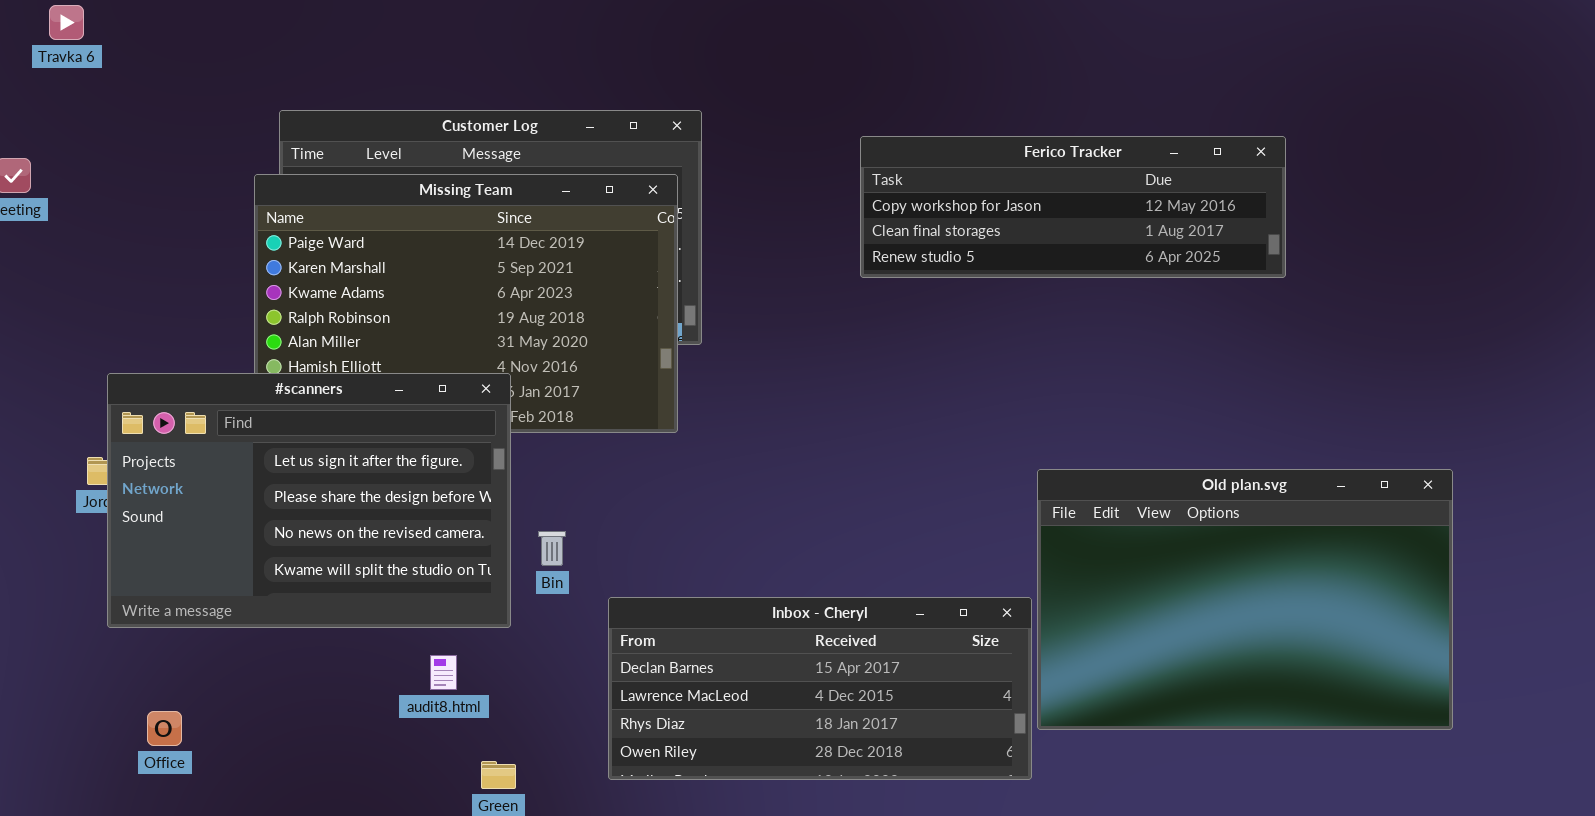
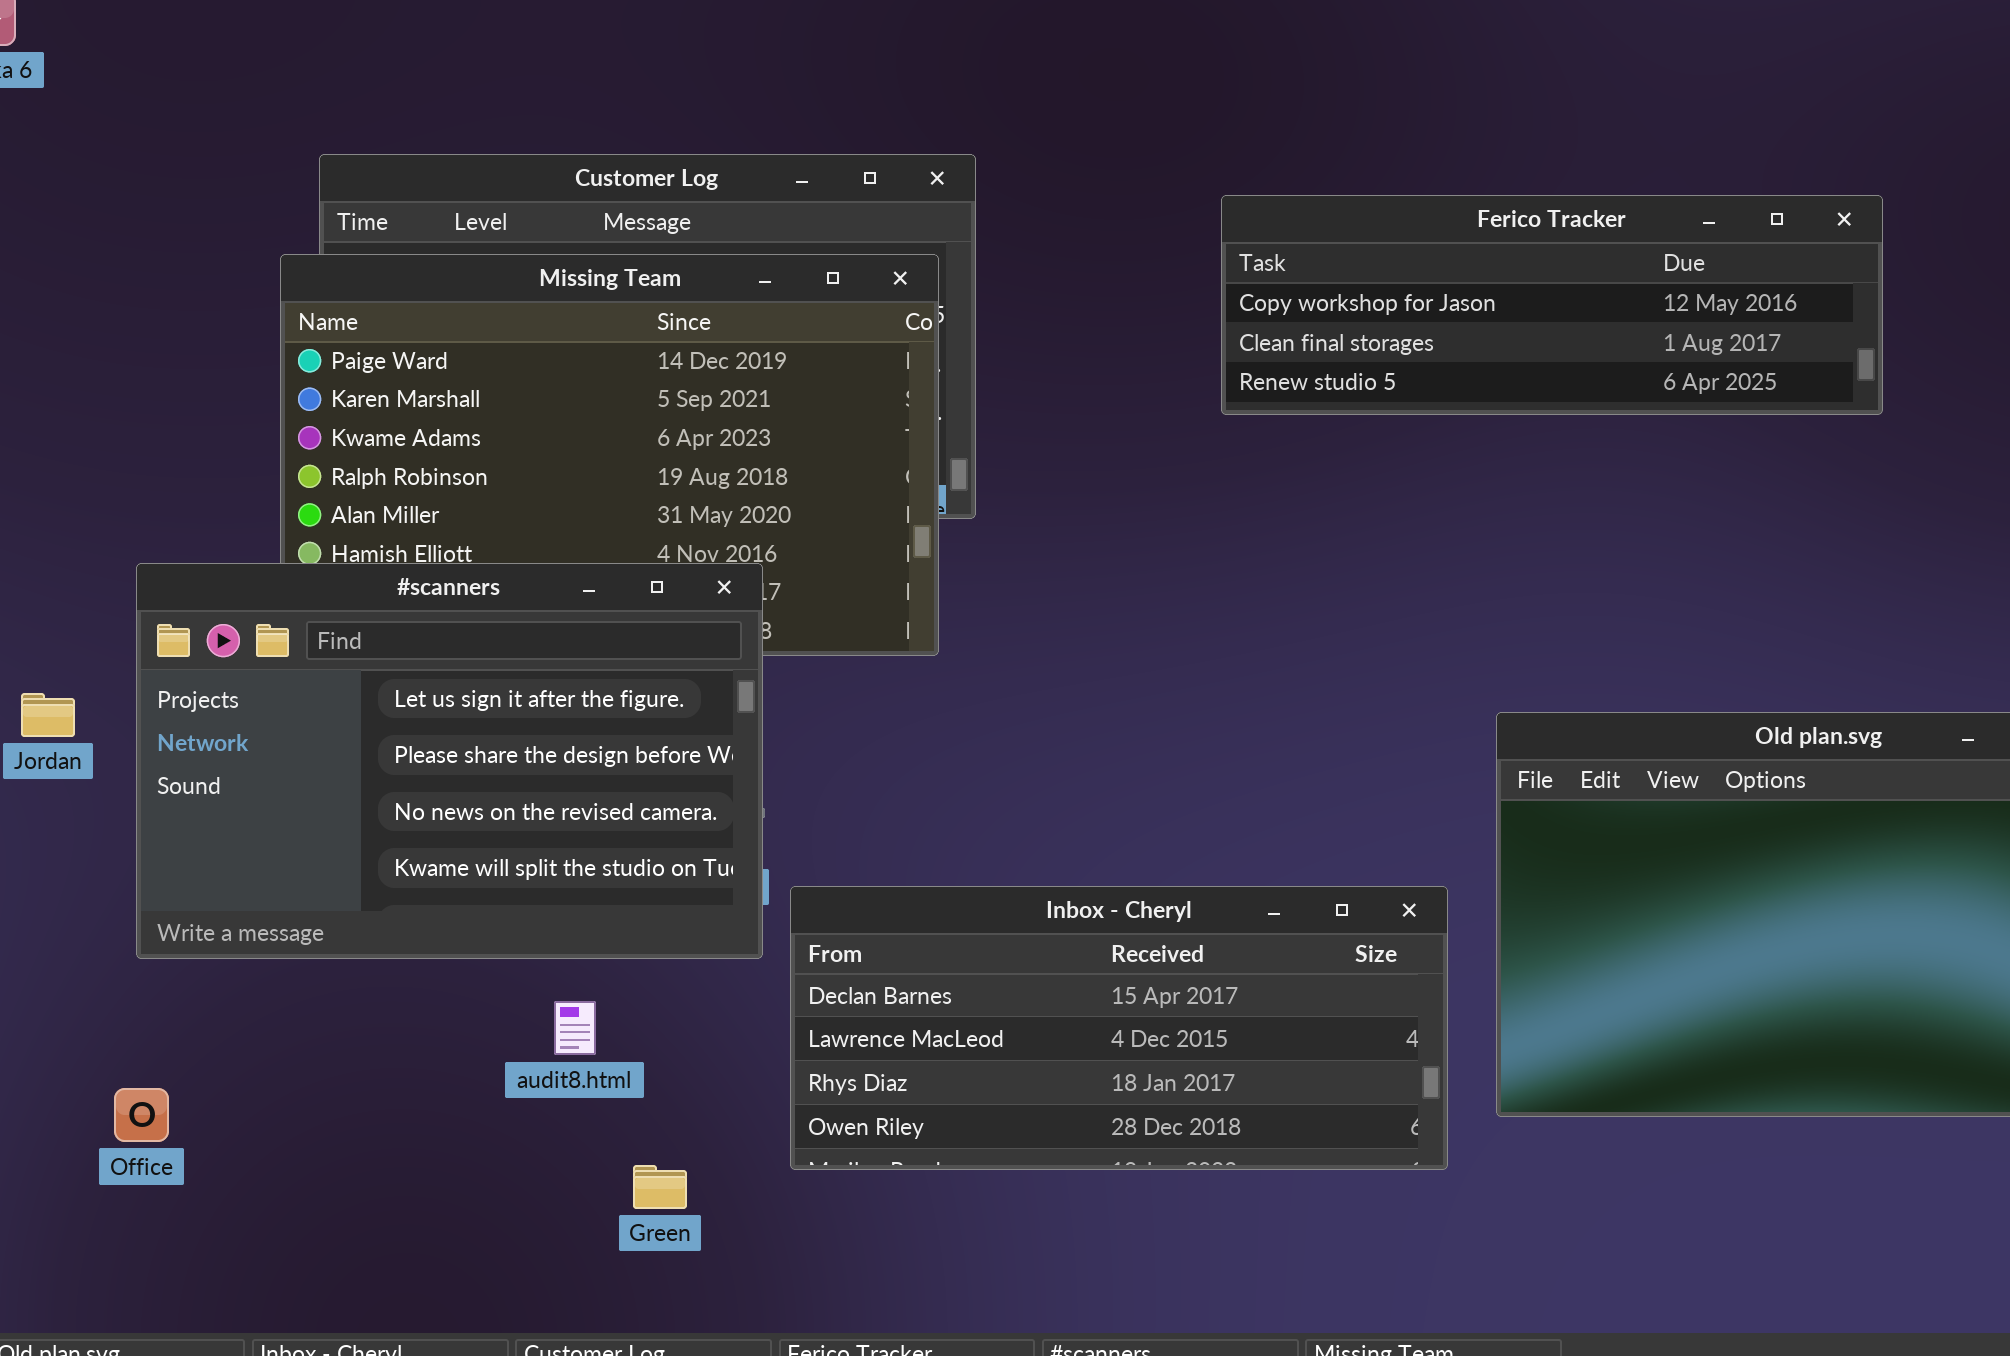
#scanners: [107,373,511,628] -> [136,563,763,959], moved
Inbox - Cheryl: [608,597,1032,780] -> [790,886,1448,1170], moved

